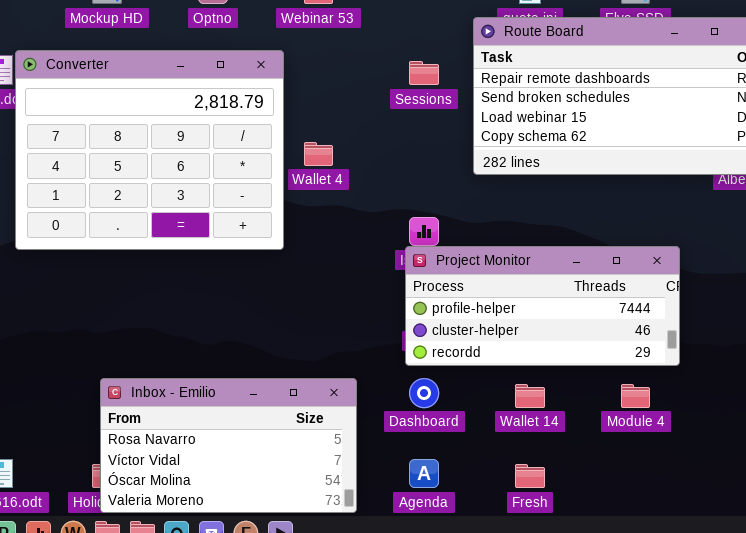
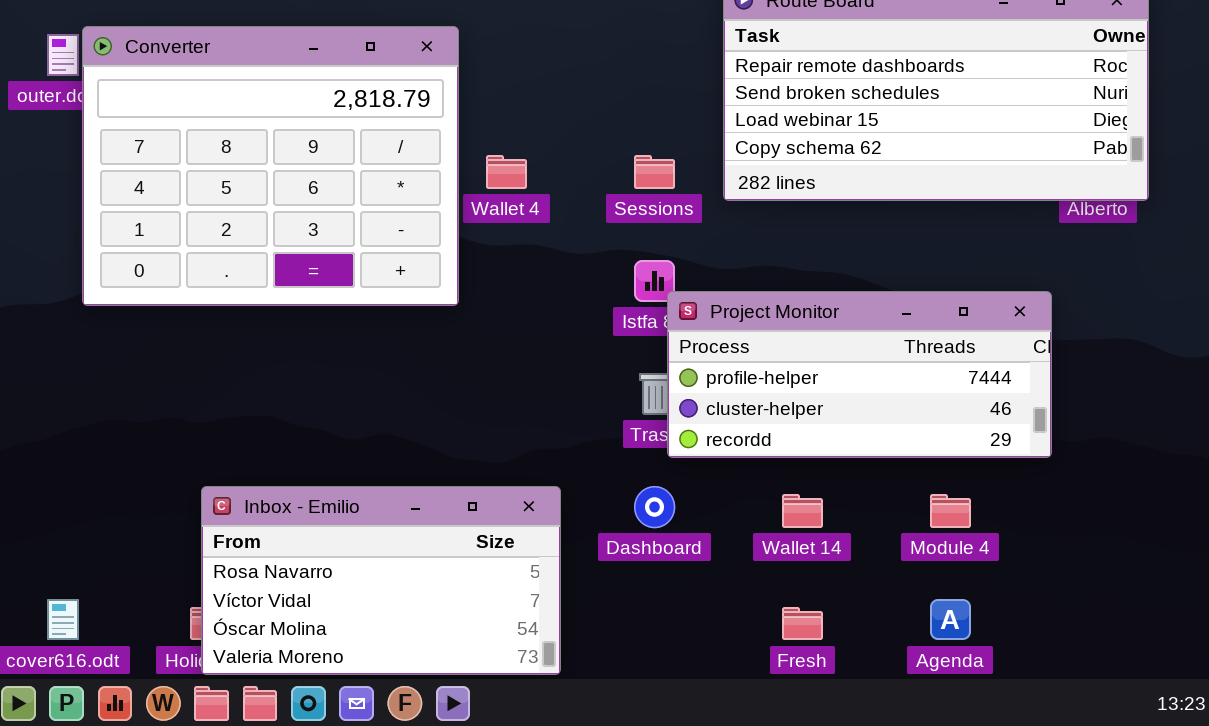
Sessions: [409,61,439,85] -> [634,155,675,189], moved
Project Monitor: [405,246,680,366] -> [667,291,1052,458], moved
Agenda: [409,459,439,488] -> [930,599,971,640], moved

